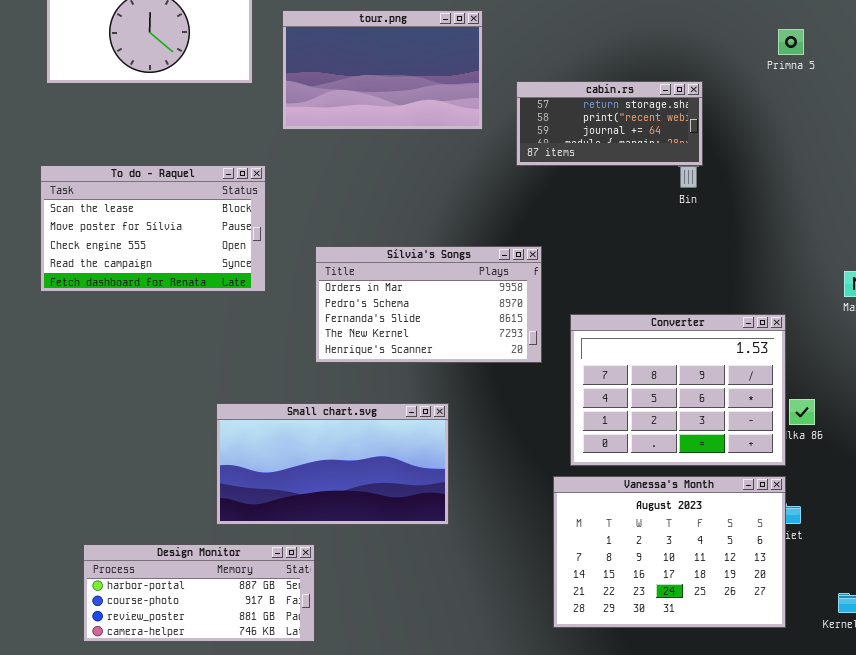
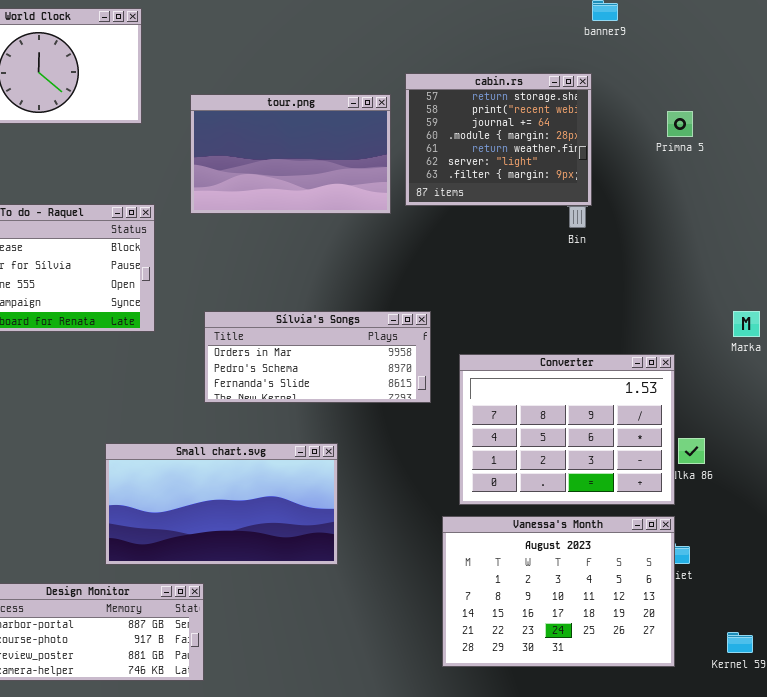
tour.png: [282,10,483,130] -> [190,94,391,214], moved
Primna 5: [778,29,804,55] -> [667,111,693,137], moved
cabin.rs: [516,81,703,166] -> [405,73,592,206], resized
Sílvia's Songs: [315,246,542,363] -> [204,311,431,403], resized

